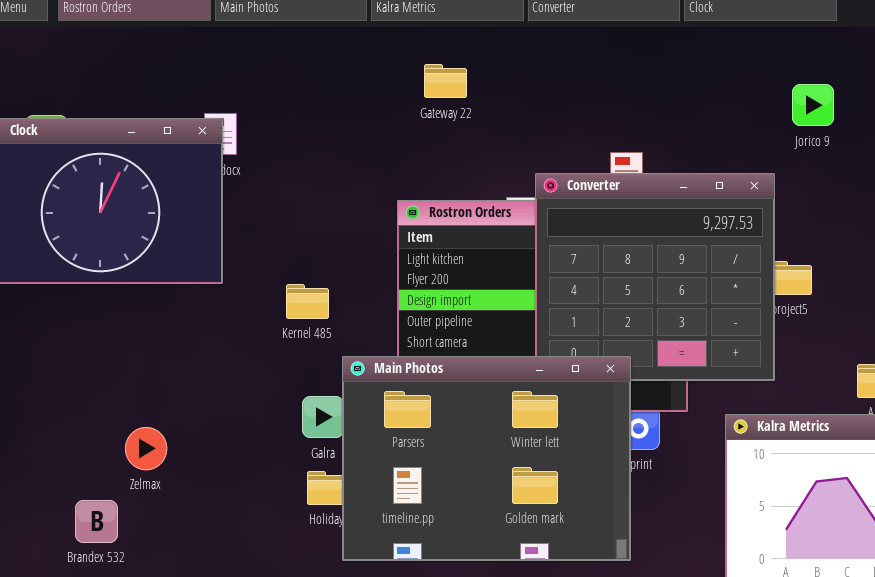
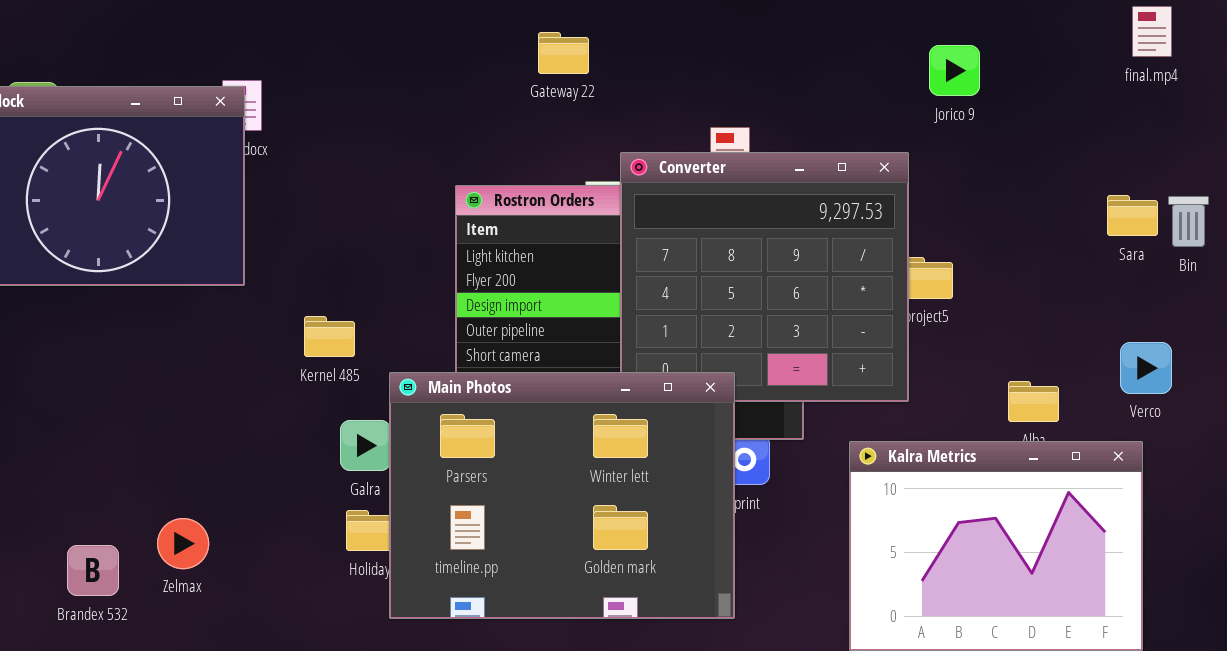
Gateway 22: [424,64,467,98] -> [538,32,589,74], moved
Kernel 485: [286,284,329,319] -> [304,316,355,357], moved
Zelmax: [125,427,167,470] -> [157,518,209,569], moved

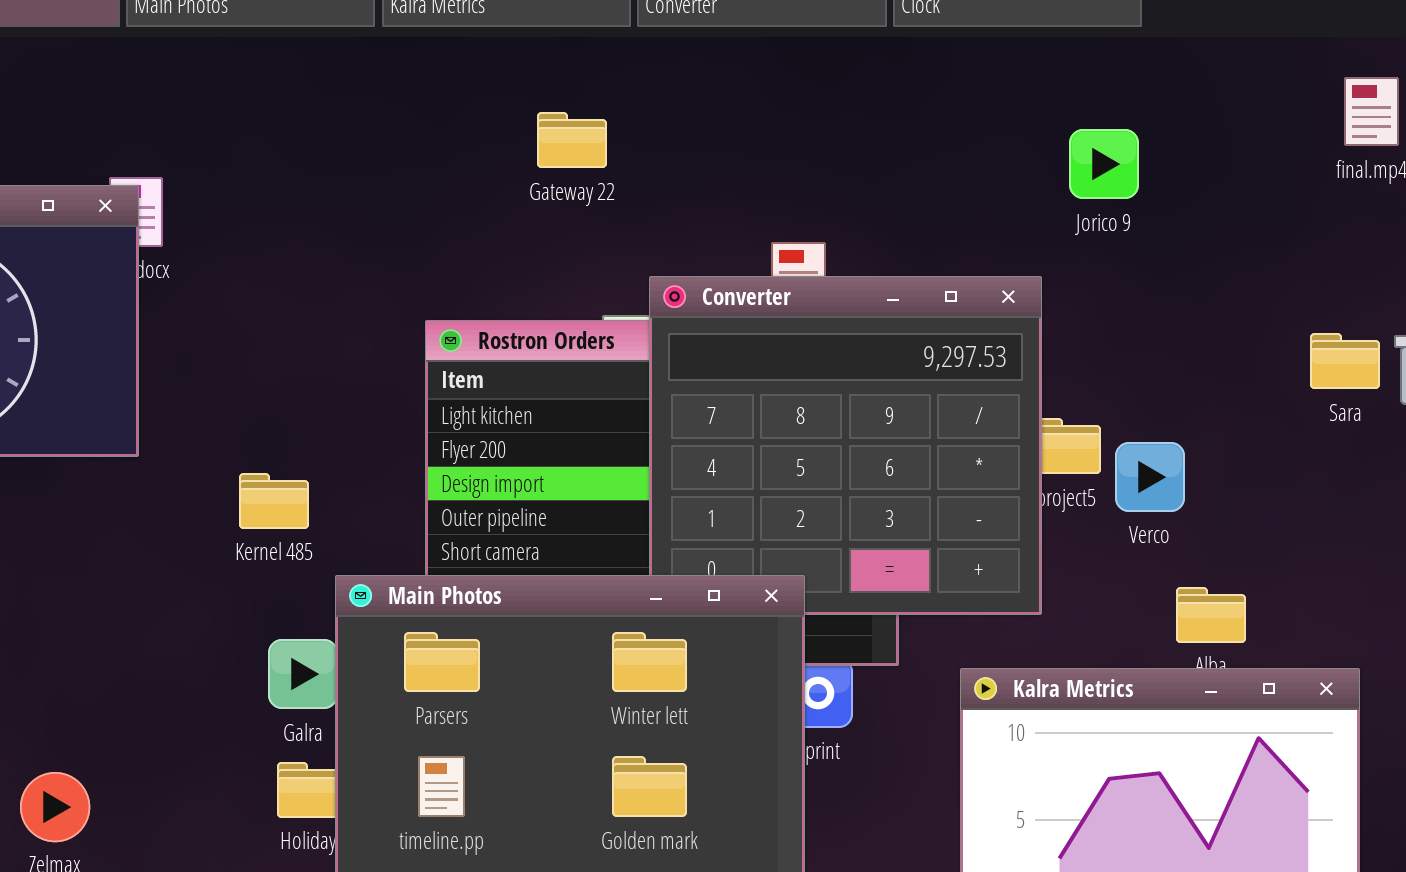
Kernel 485: [304,316,355,357] -> [239,473,309,529], moved
Verco: [1120,342,1172,394] -> [1115,442,1185,512], moved

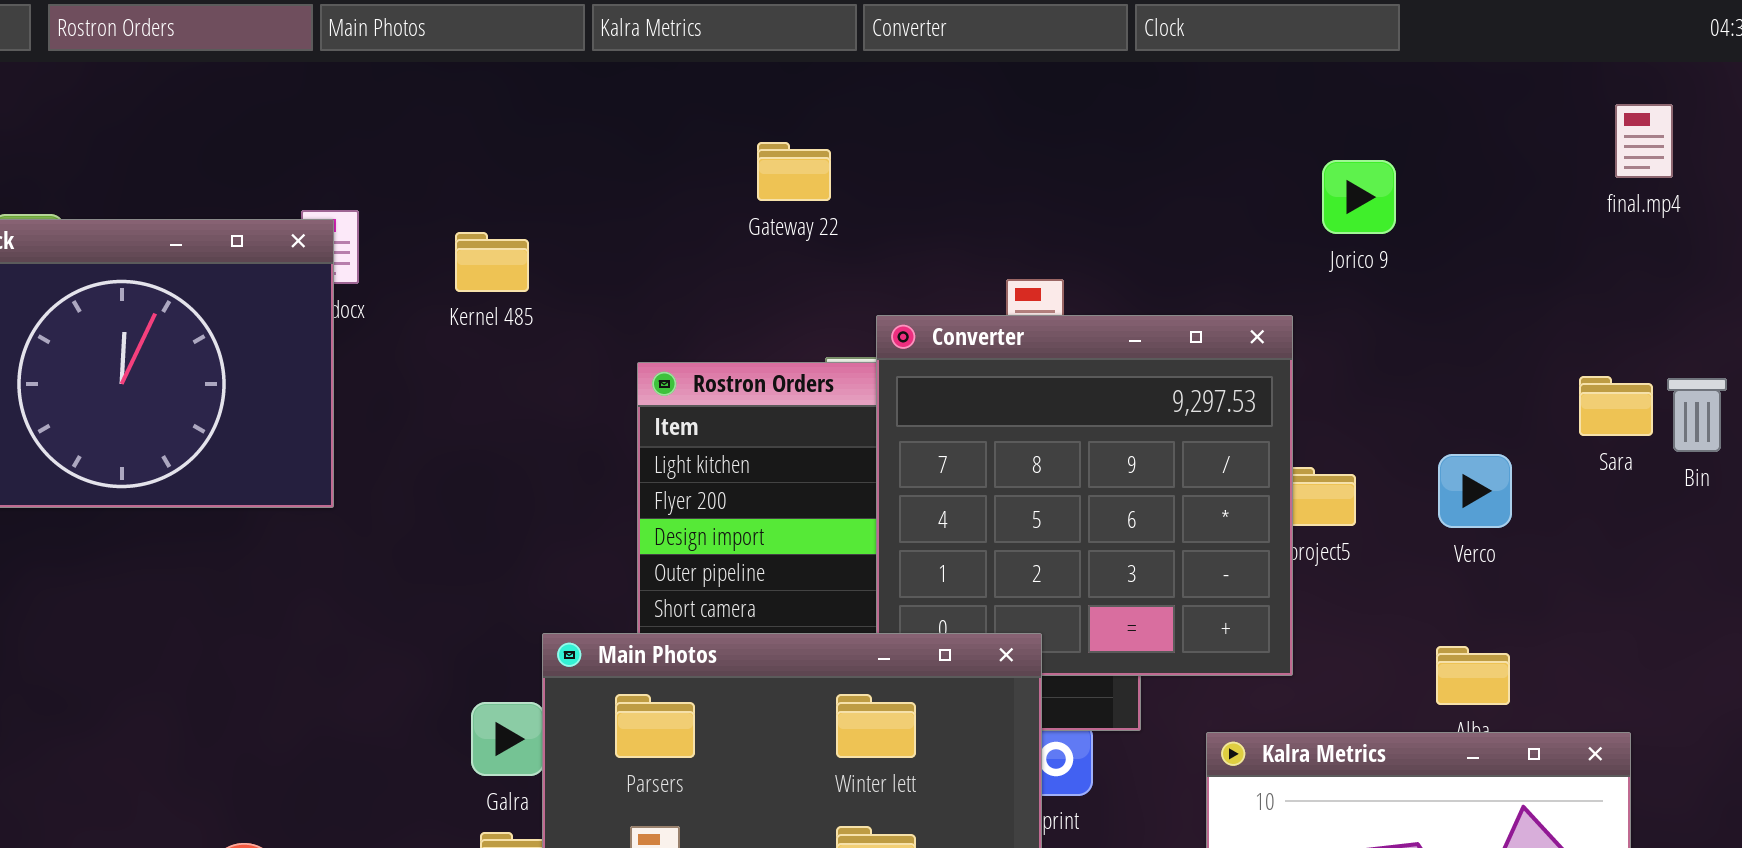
Verco: [1115,442,1185,512] -> [1438,454,1512,528], moved
Kernel 485: [239,473,309,529] -> [455,232,529,292], moved

